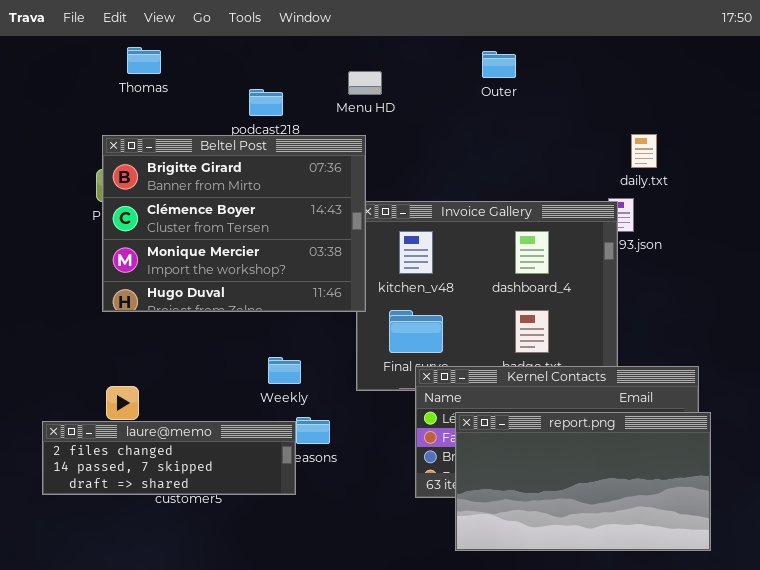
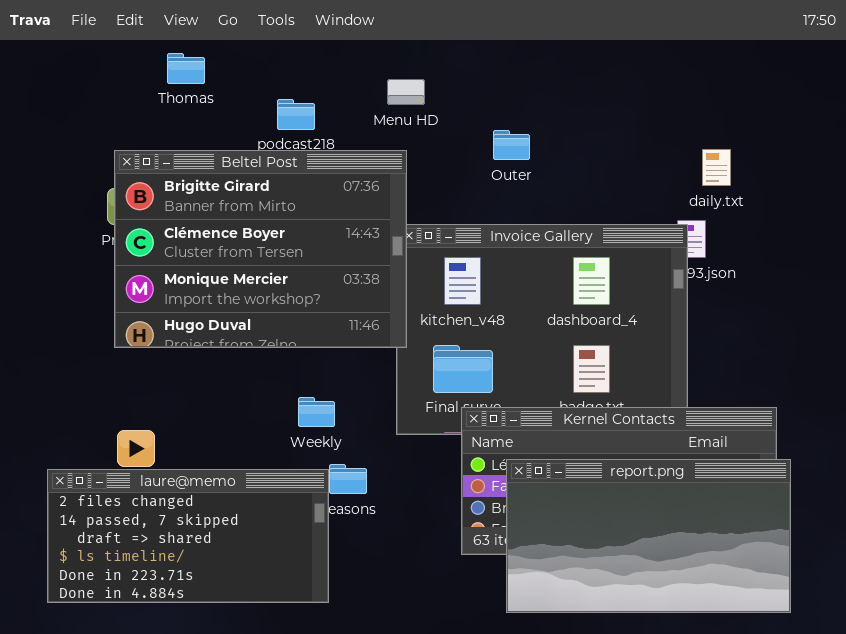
Thomas: [127,47,161,74] -> [167,53,205,84], moved
Outer: [482,51,516,78] -> [493,130,530,160], moved
laure@memo: [42,421,296,495] -> [47,469,329,603], resized

